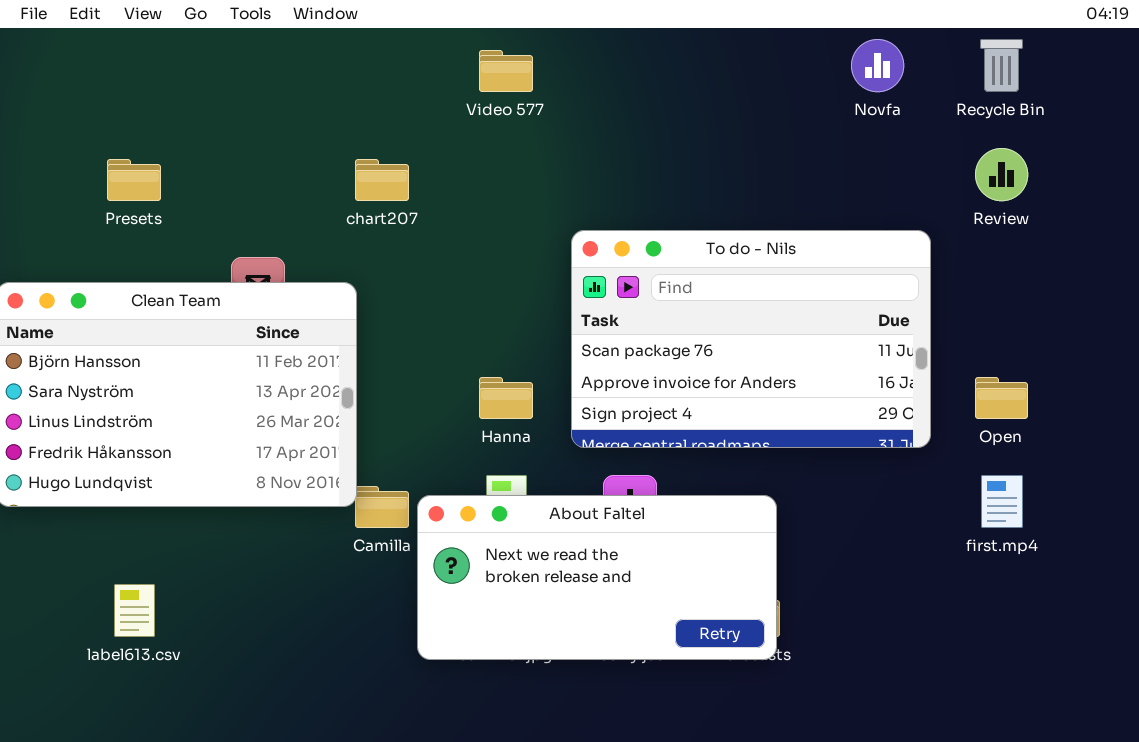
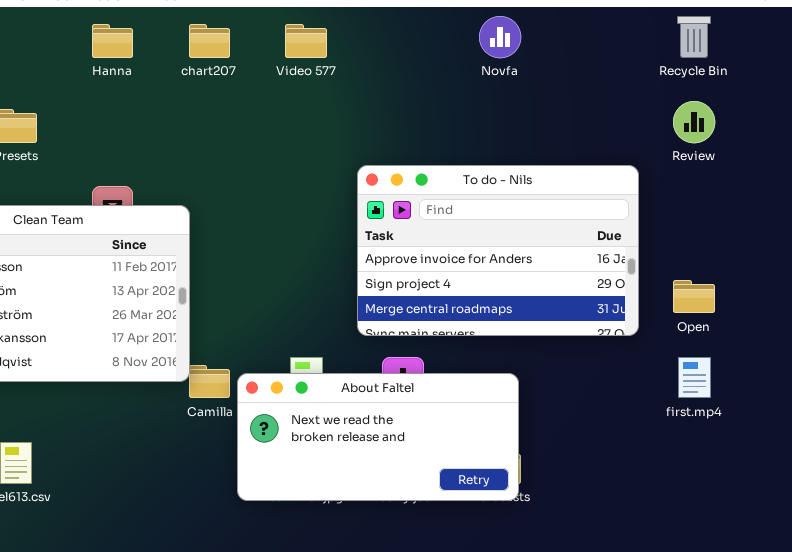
Novfa: [851,39,904,92] -> [479,16,521,58], moved
chart207: [355,159,409,201] -> [189,24,230,58], moved
To do - Nils: [571,230,931,448] -> [357,165,639,336], scrolled down 1 row
Hanna: [479,377,533,419] -> [92,24,133,58], moved

